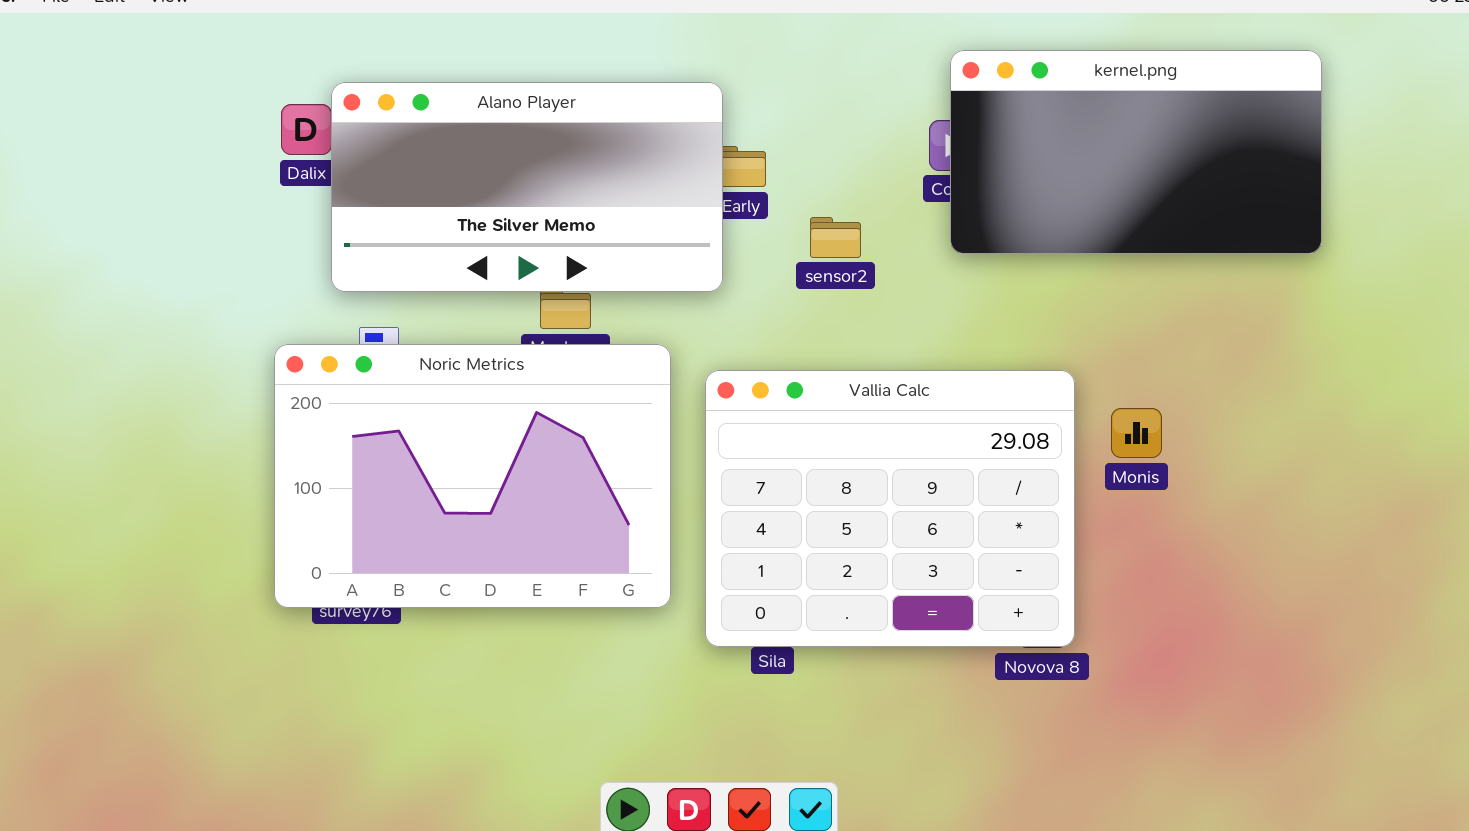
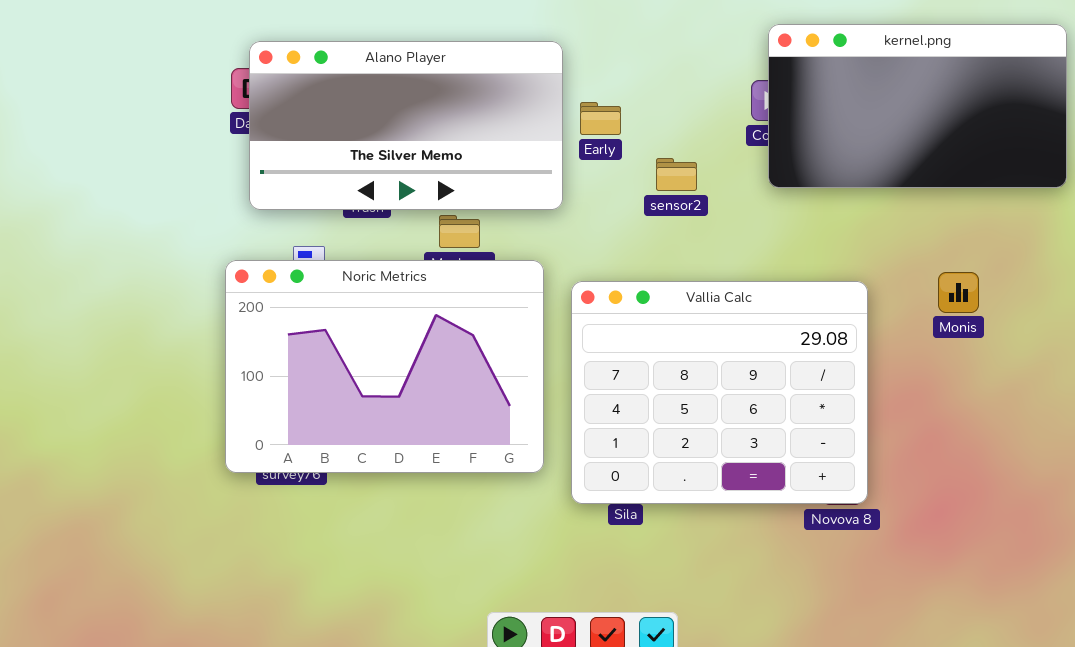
Alano Player: [331,82,723,292] -> [249,41,563,210], moved
Monis: [1111,408,1162,458] -> [938,272,979,313], moved

